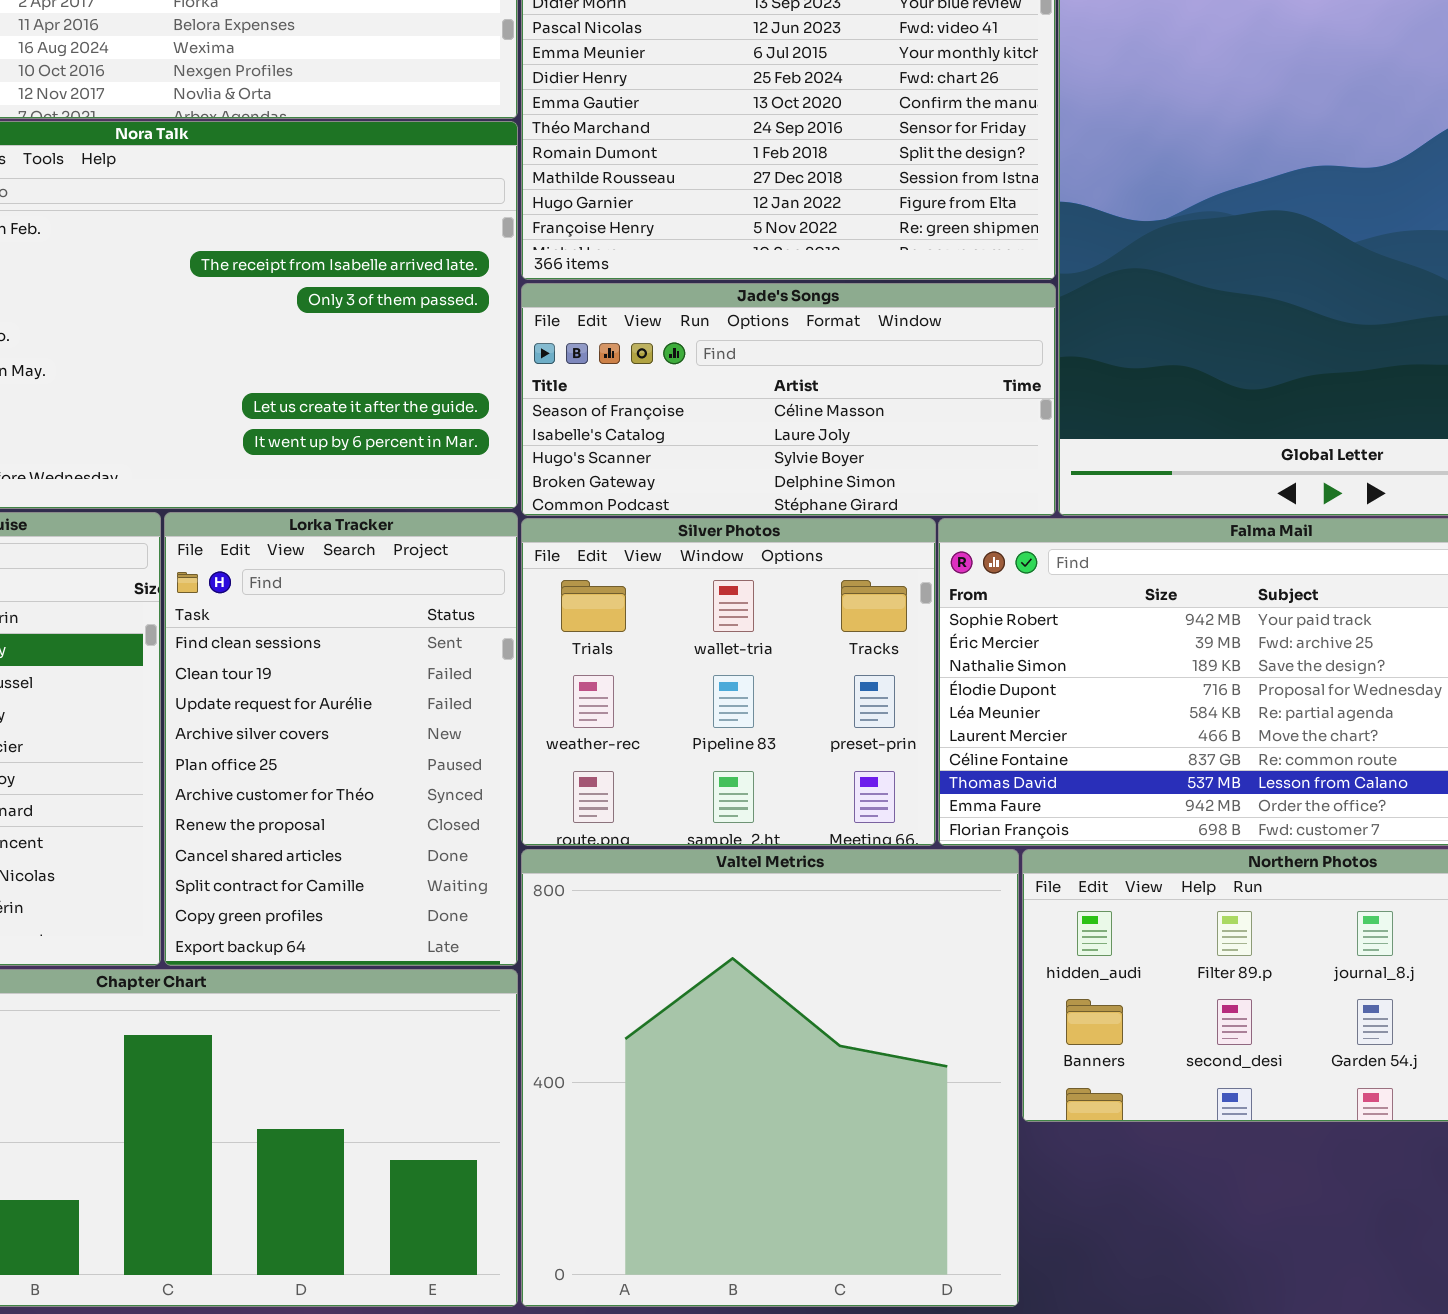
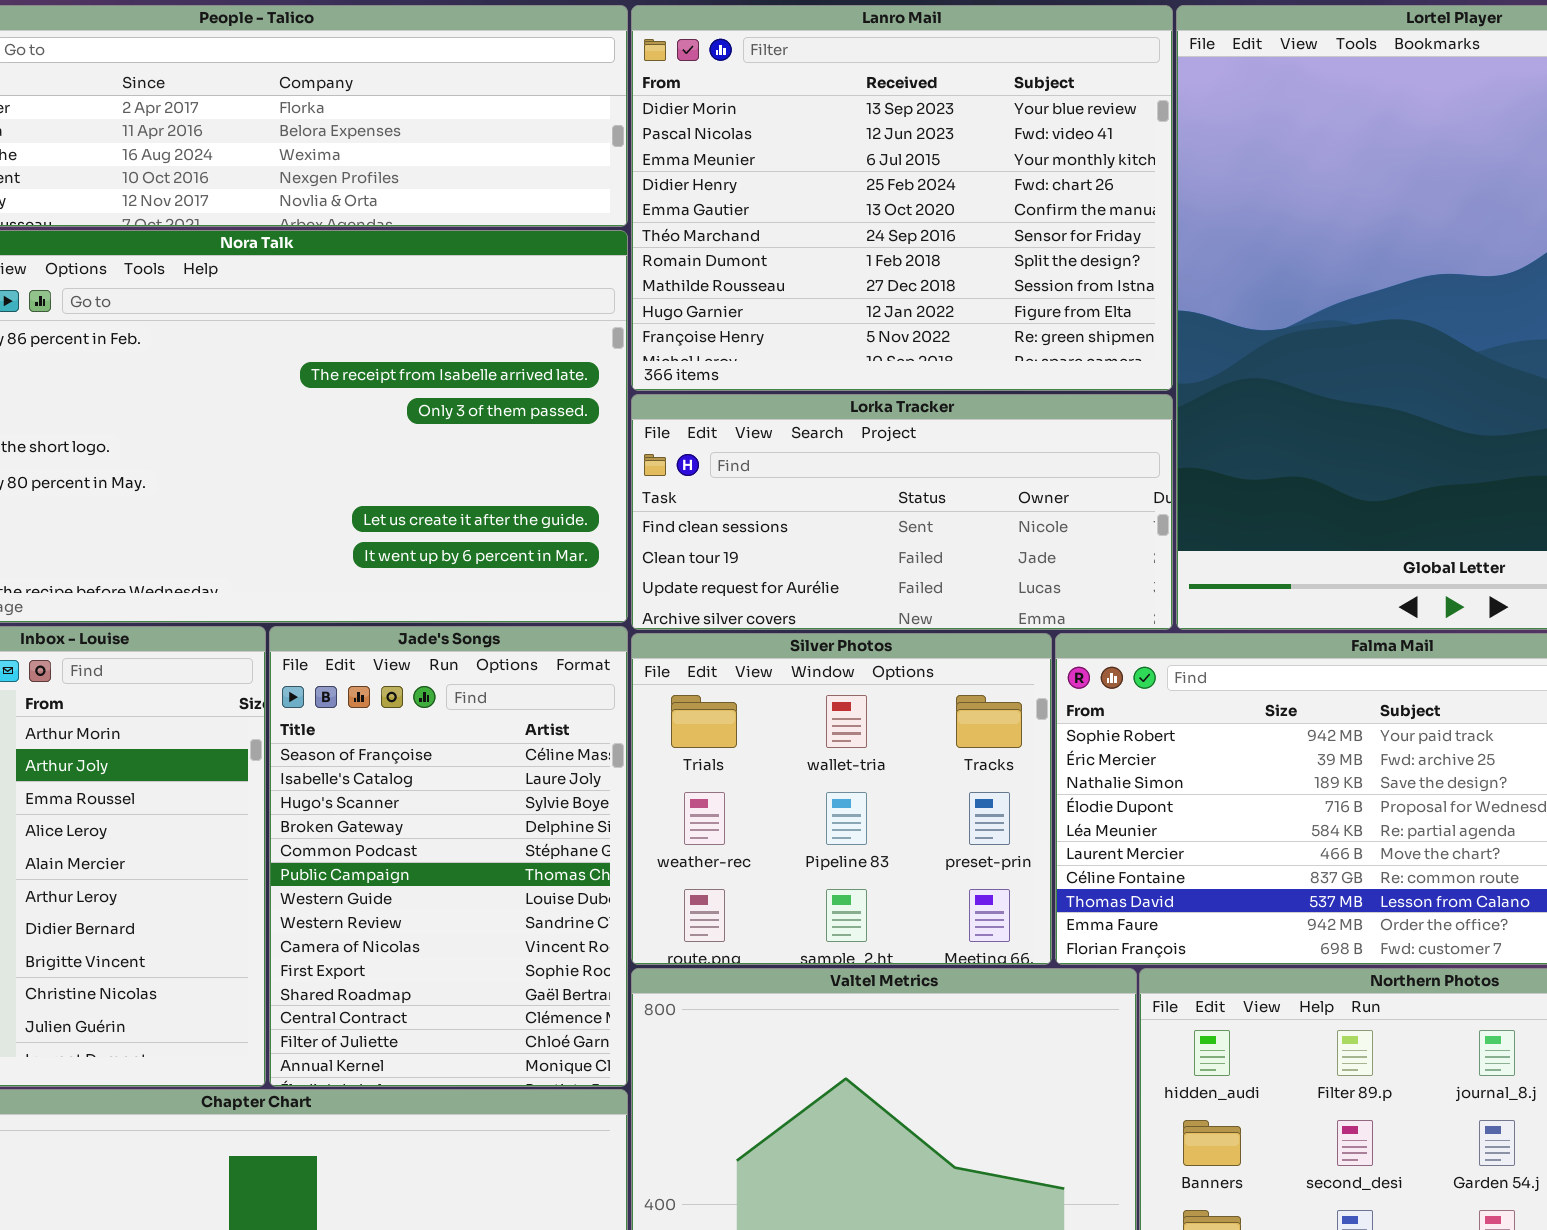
Jade's Songs: [521,283,1056,516] -> [269,626,628,1087], moved, resized
Lorka Tracker: [164,512,518,966] -> [631,394,1173,630], moved, resized

